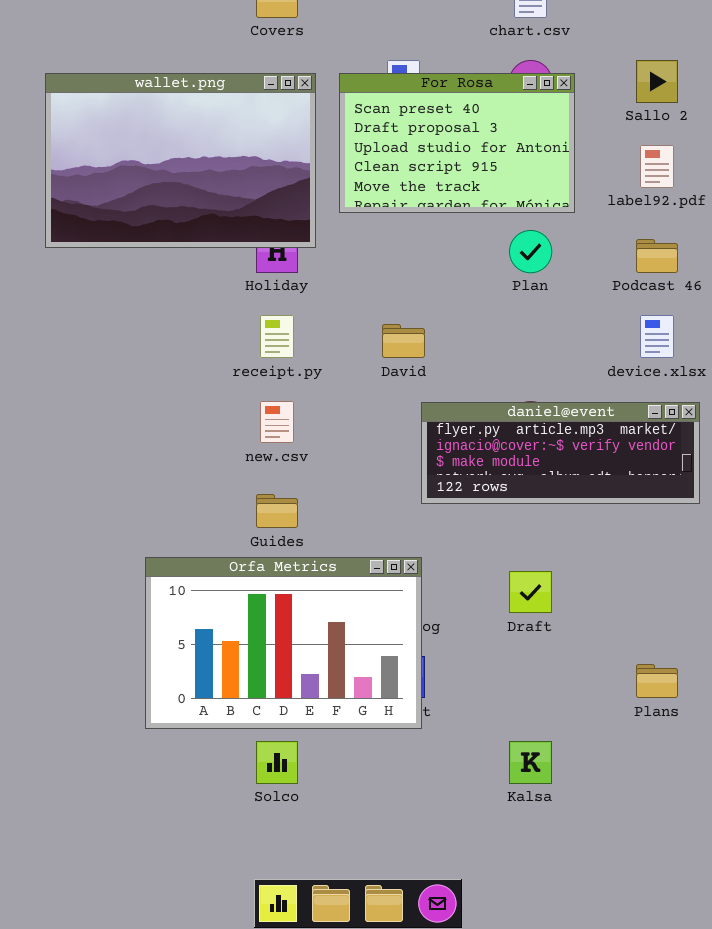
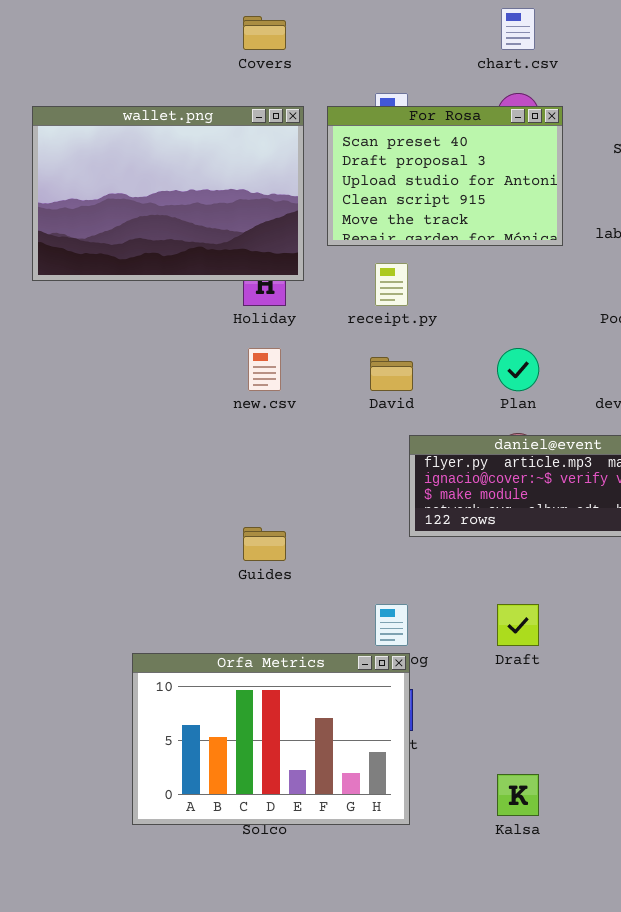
Plan: [509,230,552,273] -> [497,348,539,391], moved
receipt.py: [260,315,294,358] -> [375,263,408,306], moved
new.csv: [260,401,294,443] -> [248,348,281,391], moved
Orfa Metrics: [145,557,422,729] -> [132,653,410,825], moved

